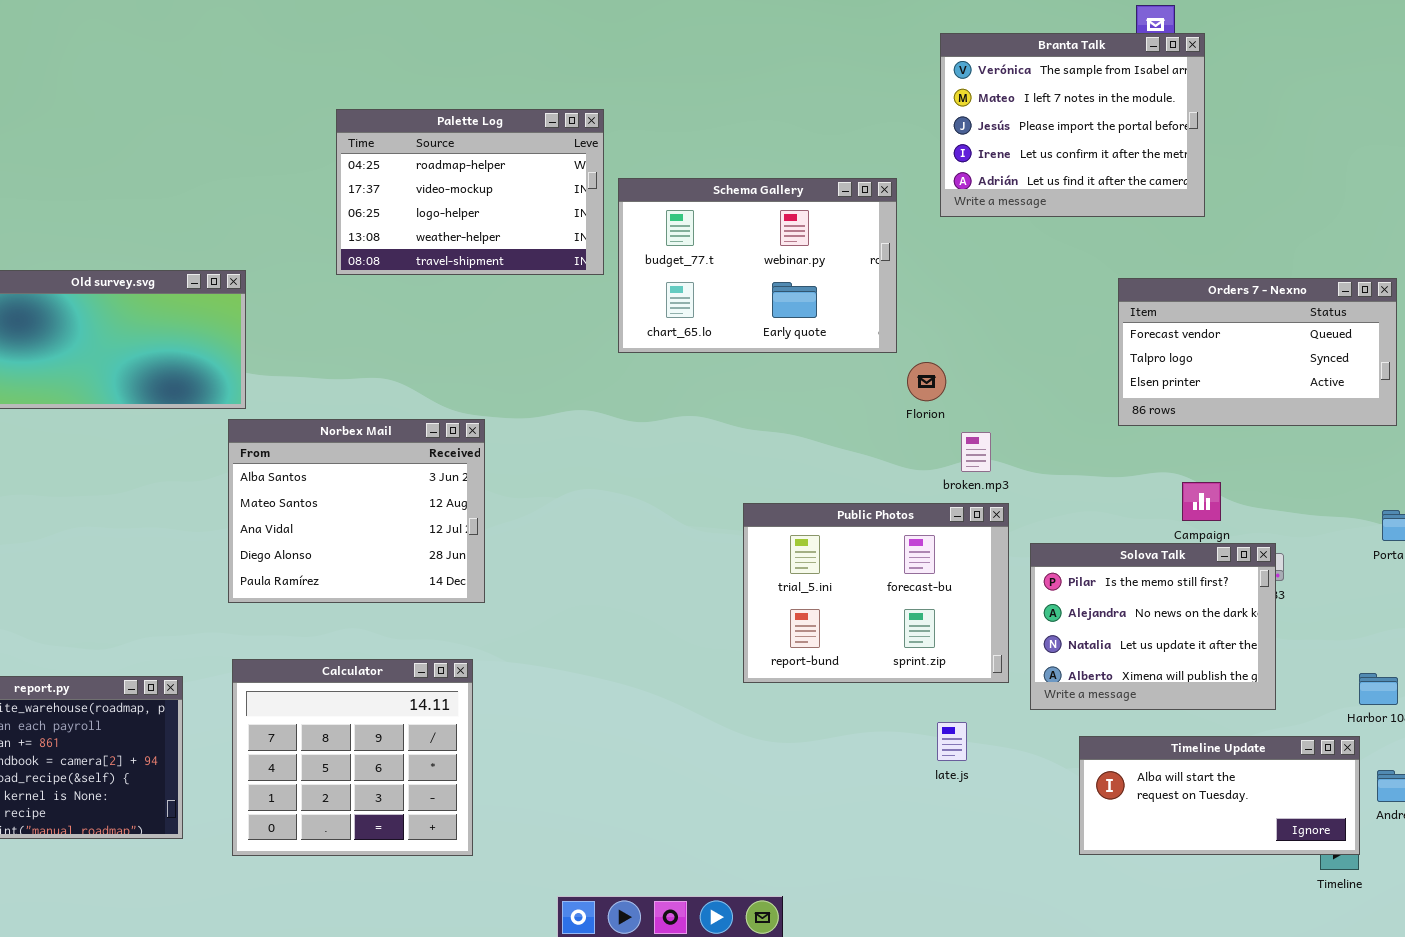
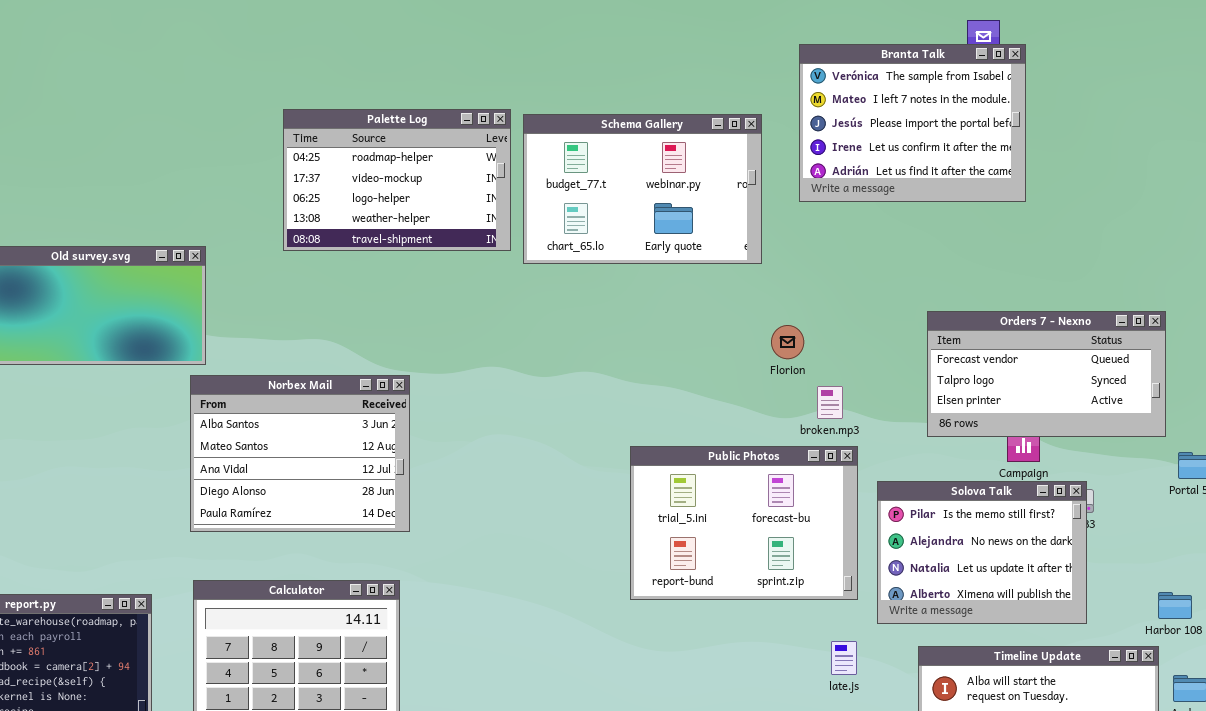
Schema Gallery: [618,178,897,353] -> [523,114,762,264], moved
Orders 7 - Nexno: [1118,278,1397,426] -> [927,311,1166,437], moved
late.js: [937,722,967,761] -> [831,641,857,675], moved

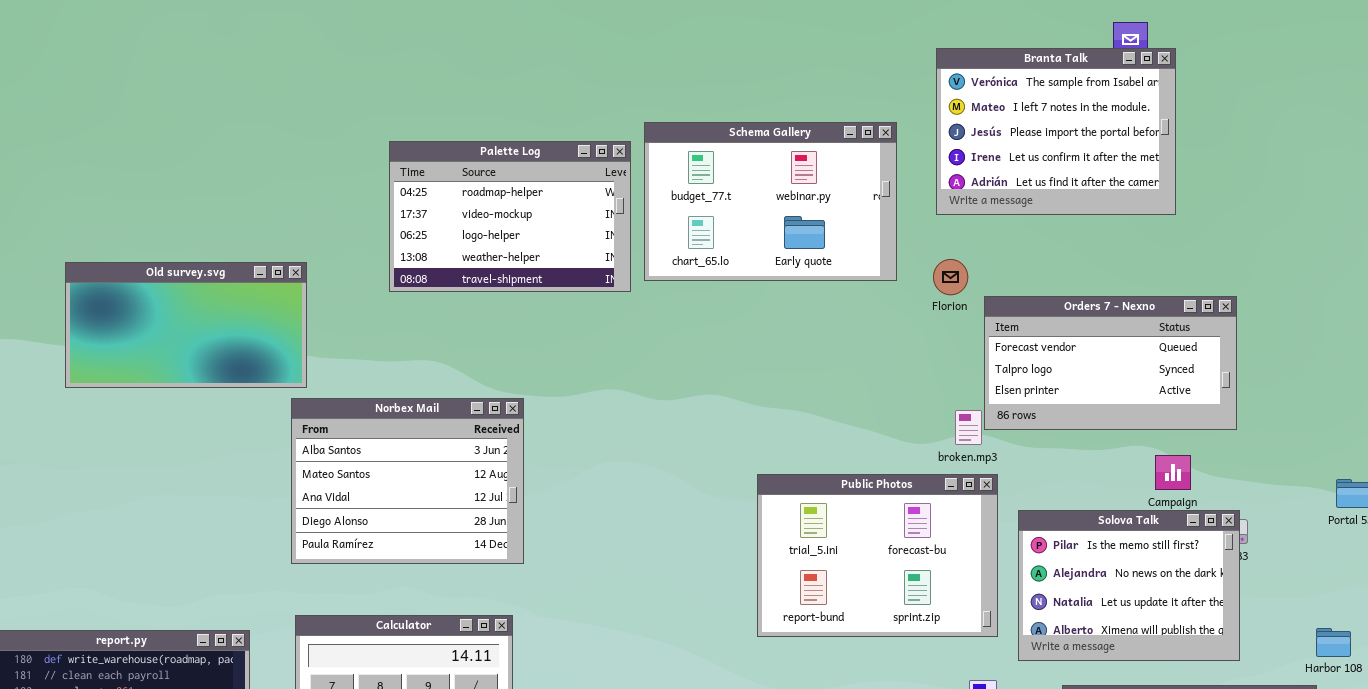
Palette Log: [283,109,511,251] -> [389,141,631,292], moved
Orders 7 - Nexno: [927,311,1166,437] -> [984,296,1237,430], moved
Florion: [771,325,804,359] -> [933,259,968,295], moved

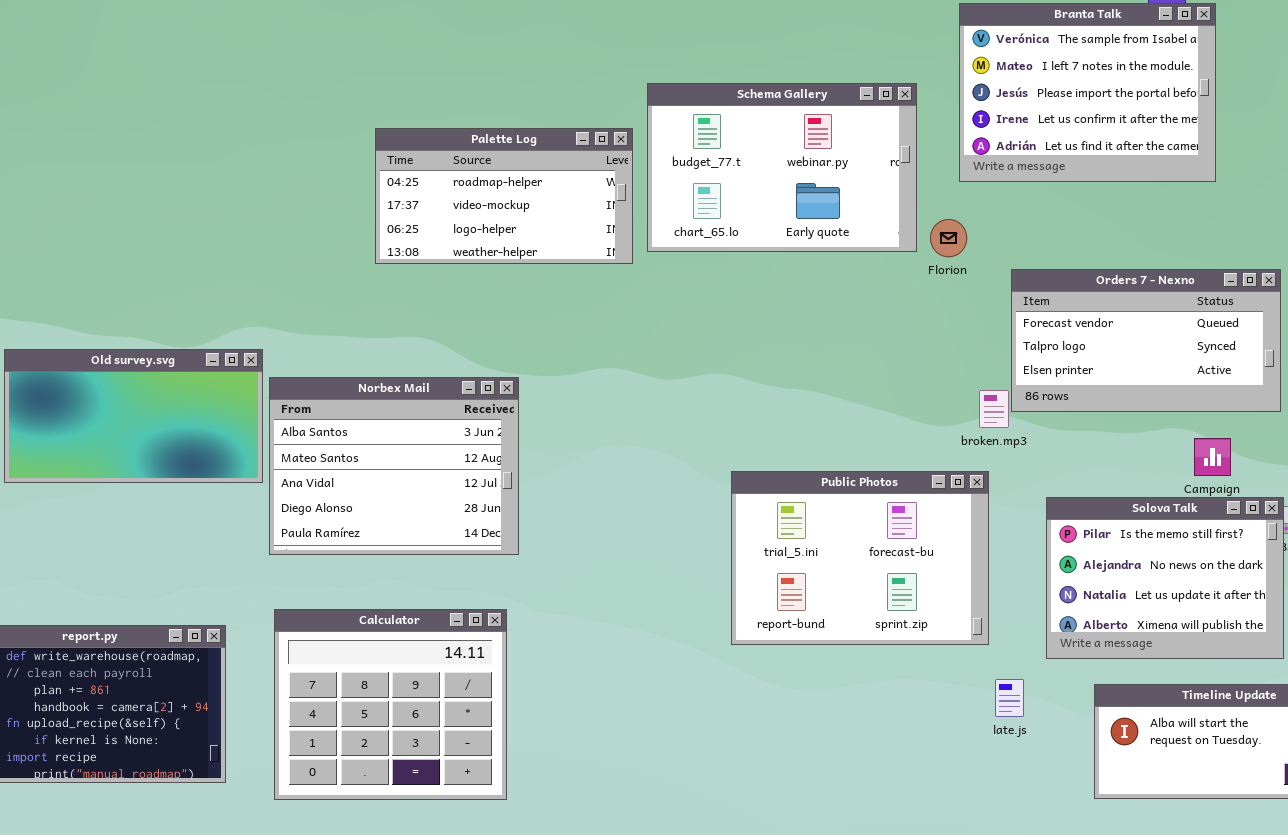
Palette Log: [389,141,631,292] -> [375,128,633,264], resized
Florion: [933,259,968,295] -> [930,219,967,257], moved
Old survey.svg: [65,262,307,388] -> [4,349,263,483], moved
Public Photos: [757,474,998,637] -> [731,471,989,645], moved

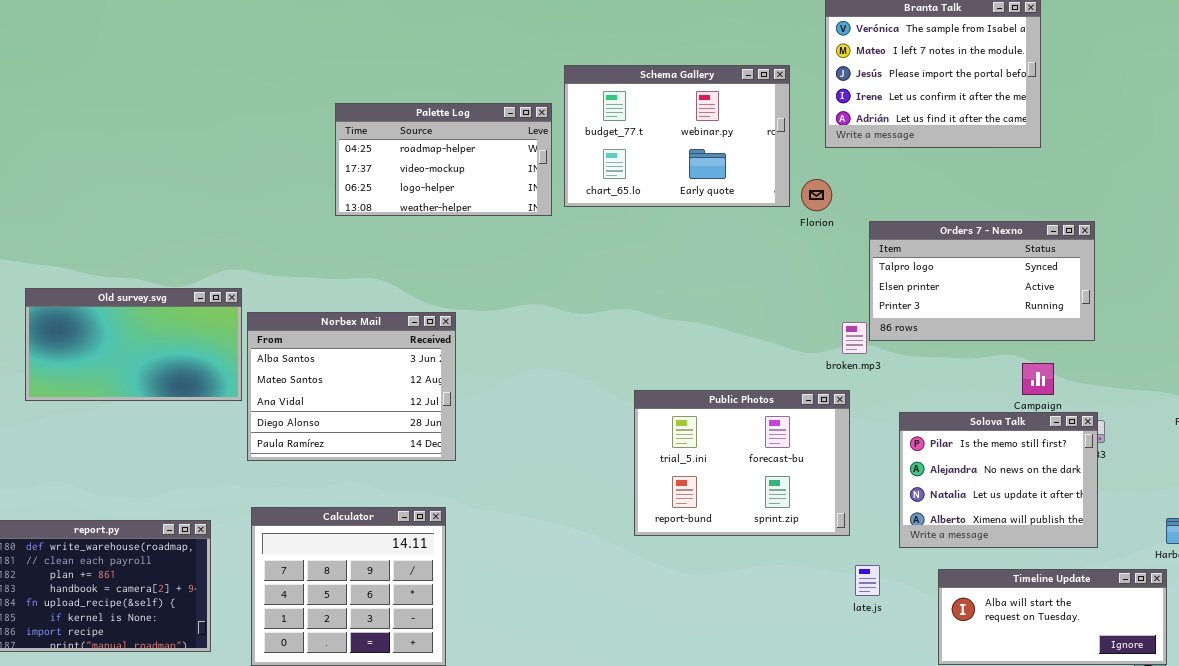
Orders 7 - Nexno: [1011,269,1281,412] -> [869,221,1095,341], scrolled down 1 row

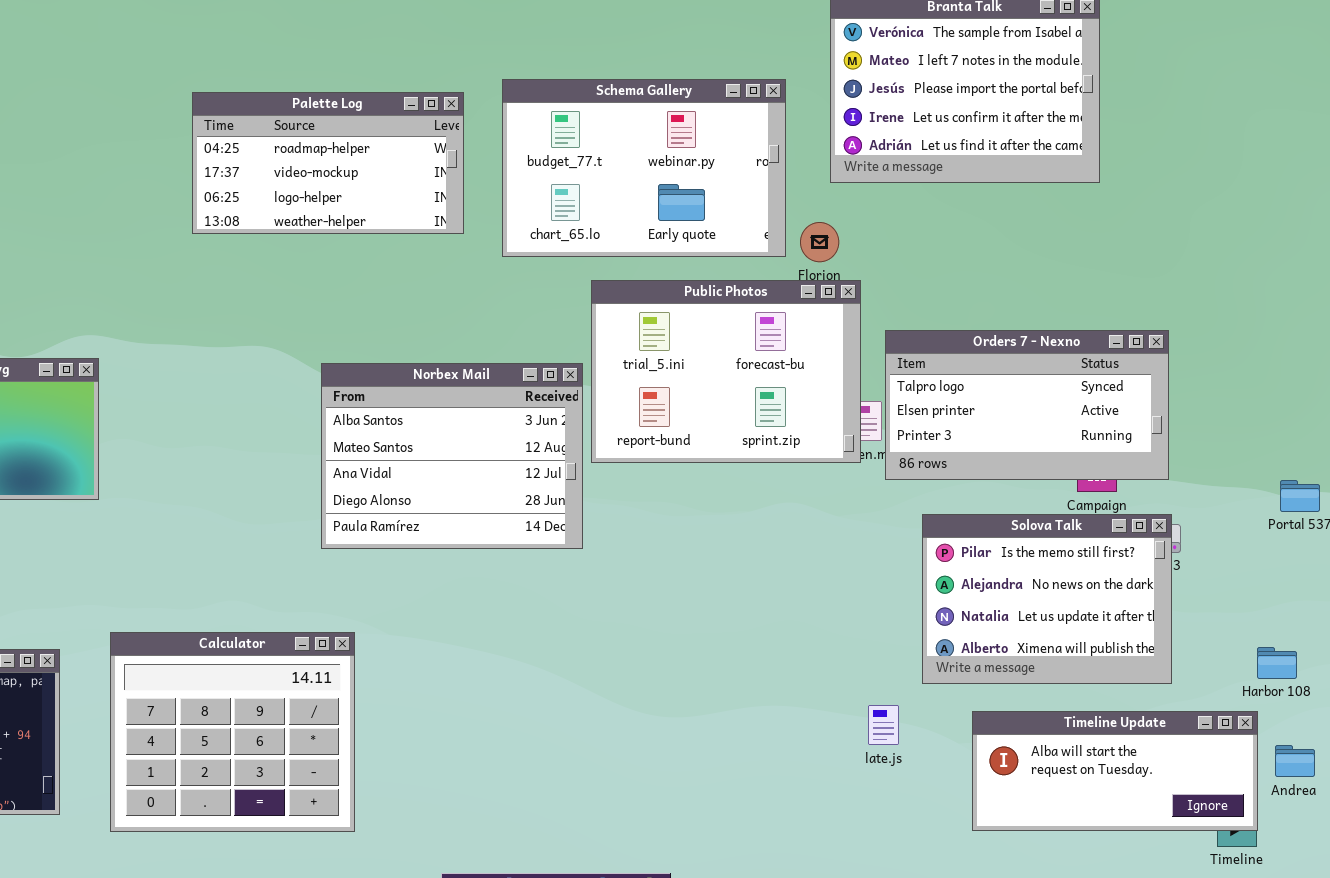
Palette Log: [335,103,552,216] -> [192,92,464,234], moved
Orders 7 - Nexno: [869,221,1095,341] -> [885,330,1169,480], moved
Norbex Mail: [247,312,456,461] -> [321,363,583,549], moved
Public Photos: [634,390,850,536] -> [591,280,861,463], moved

